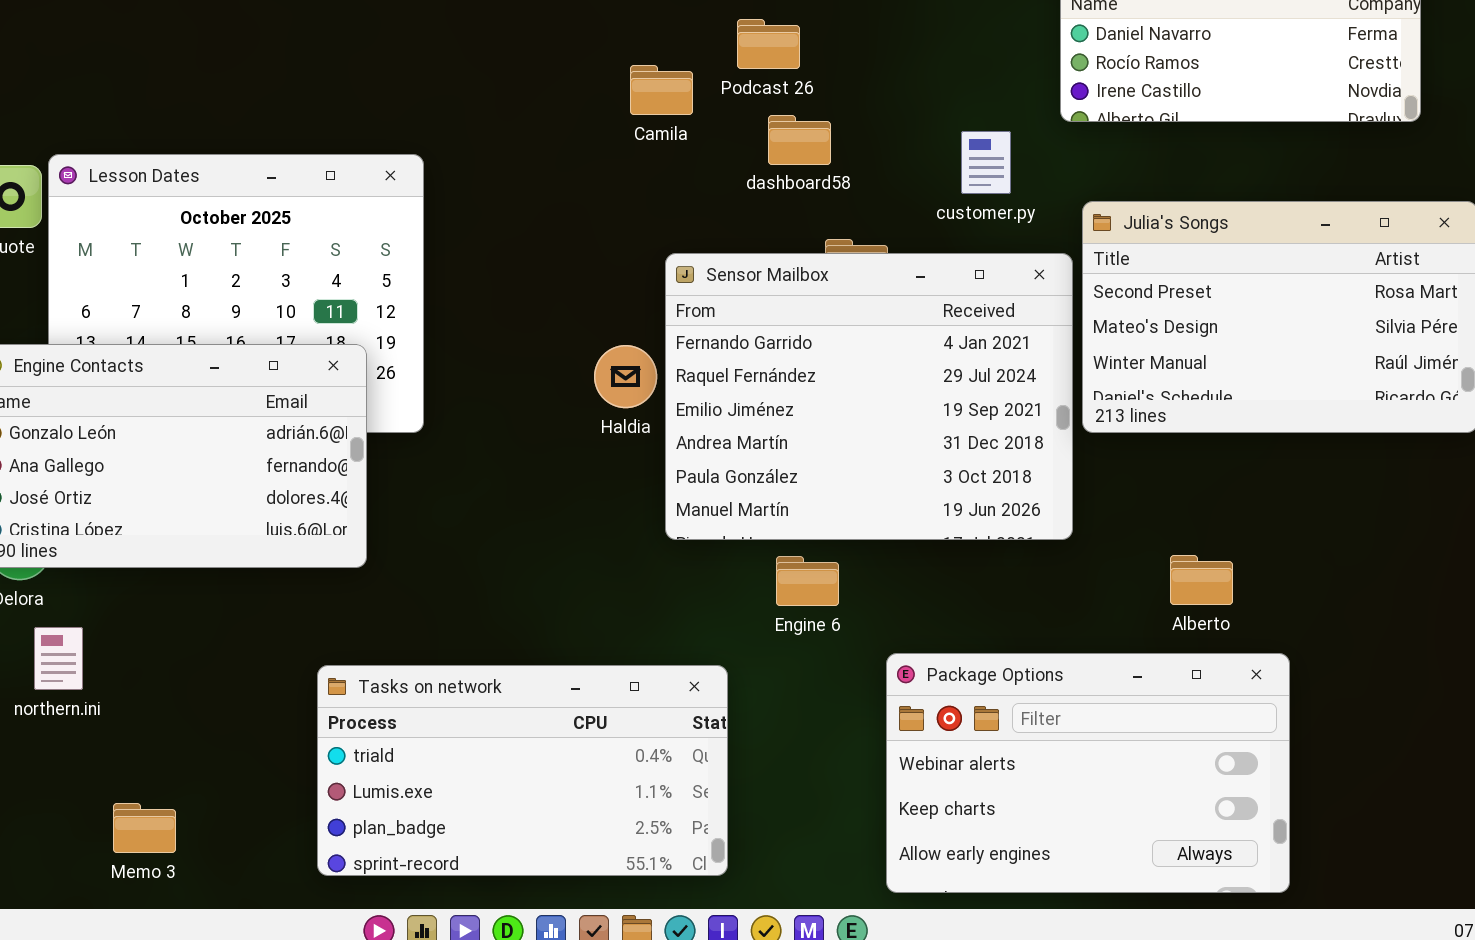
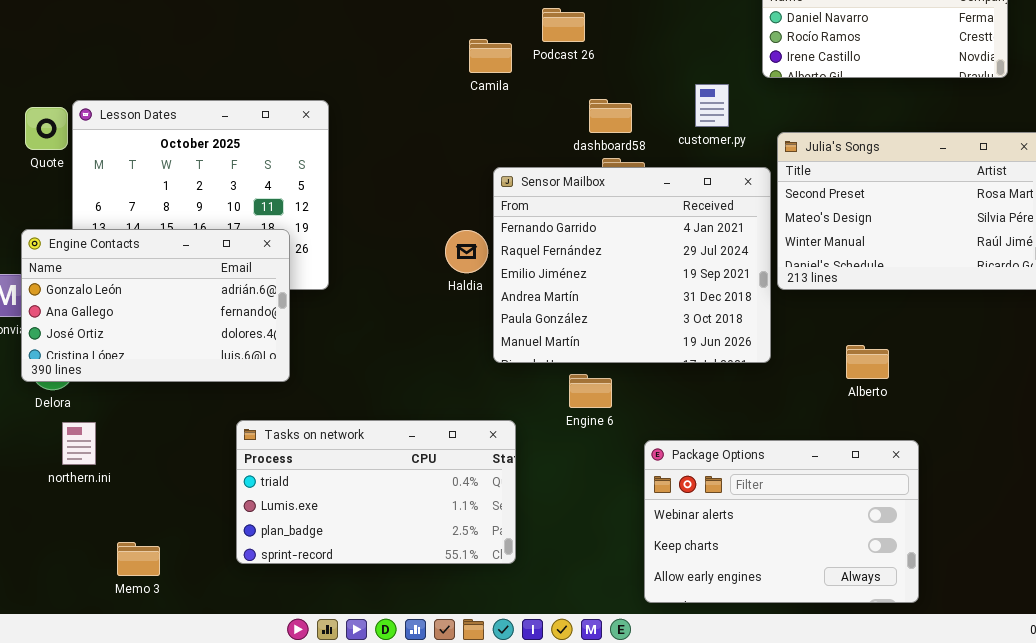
dashboard58: [768,115,831,165] -> [589,99,632,133], moved
Alberto: [1170,555,1233,605] -> [846,345,889,379], moved
Tasks on network: [317,665,728,876] -> [236,420,516,564], moved

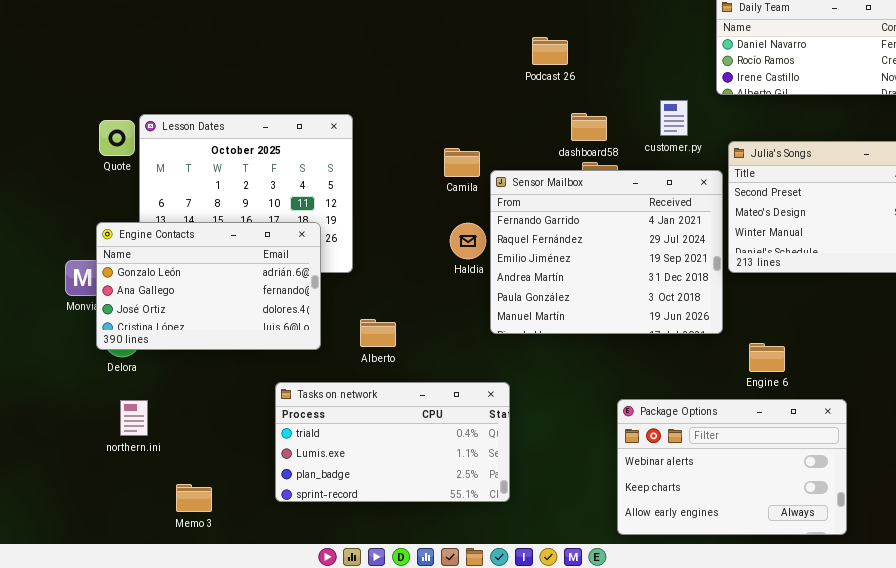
Camila: [469,39,512,73] -> [444,148,480,177], moved
Alberto: [846,345,889,379] -> [360,319,396,347], moved
Engine 6: [569,374,612,408] -> [749,343,785,372], moved
northern.ini: [62,422,96,465] -> [120,400,148,436], moved

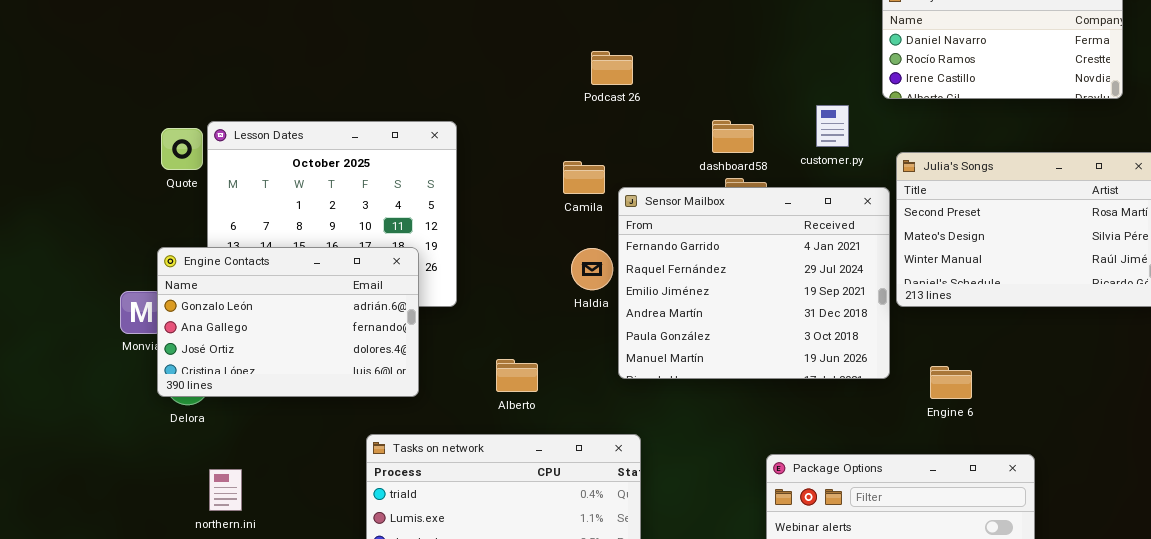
Podcast 26: [532,37,568,65] -> [591,51,633,85], moved
Alberto: [360,319,396,347] -> [496,359,538,392], moved
Engine 6: [749,343,785,372] -> [930,366,972,399], moved
northern.ini: [120,400,148,436] -> [209,469,242,511], moved

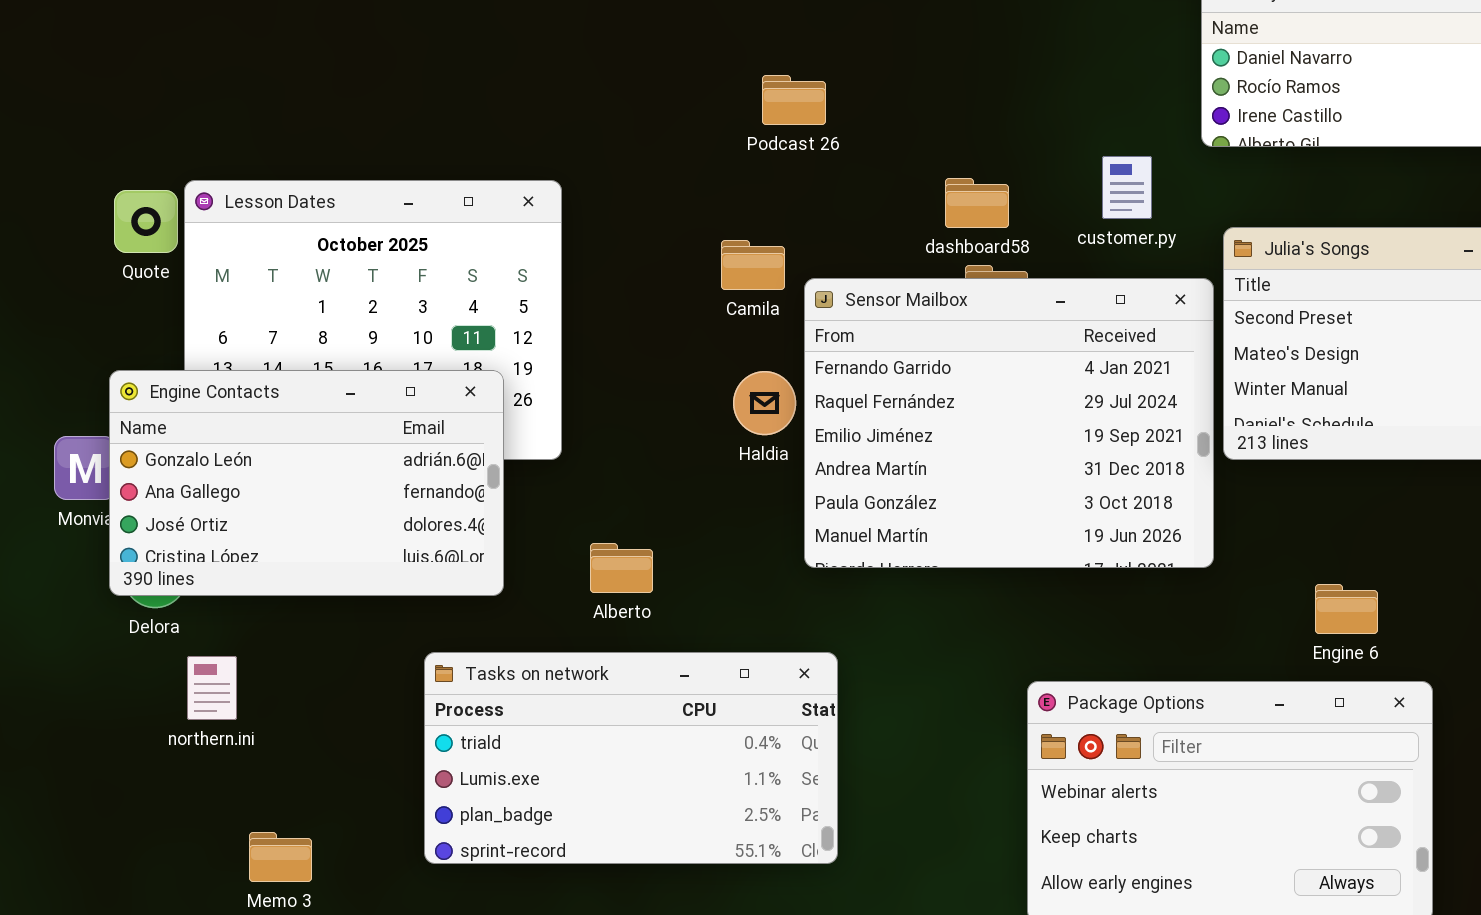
Alberto: [496,359,538,392] -> [590,543,653,593], moved
Engine 6: [930,366,972,399] -> [1315,584,1378,634], moved
northern.ini: [209,469,242,511] -> [187,656,237,720], moved

